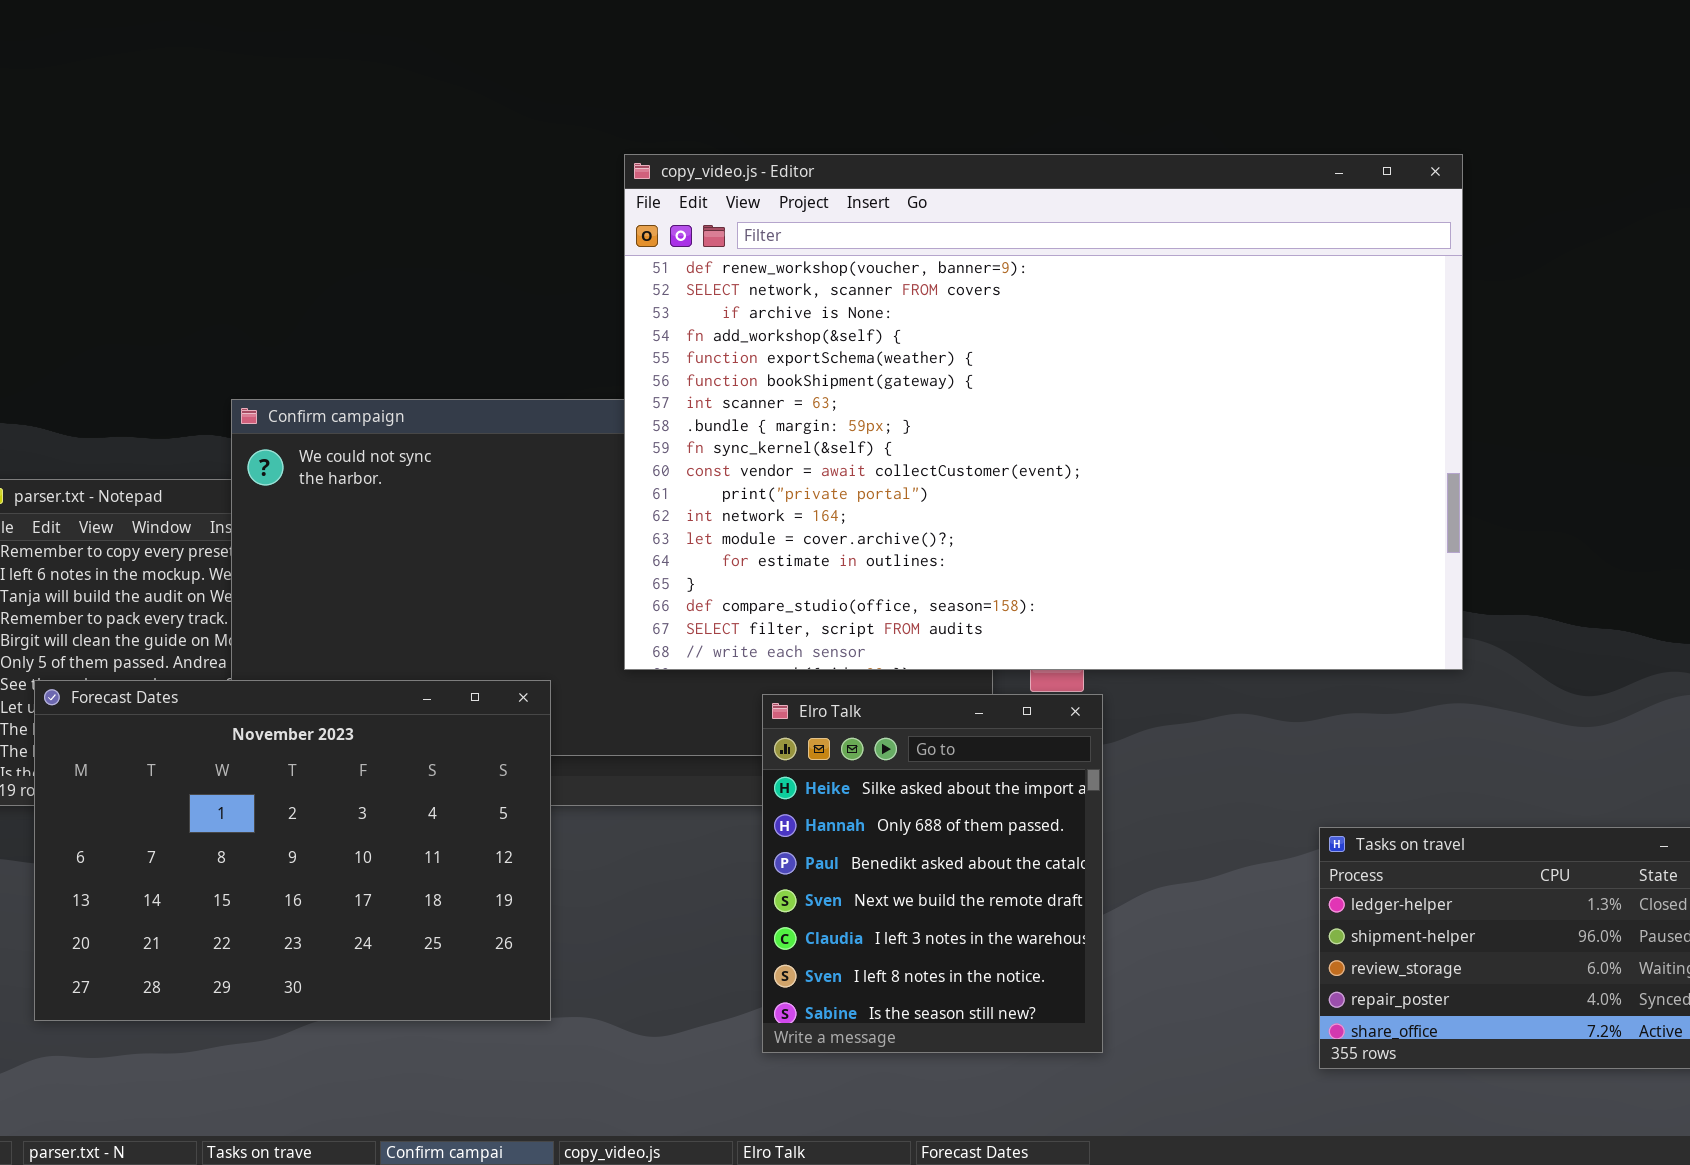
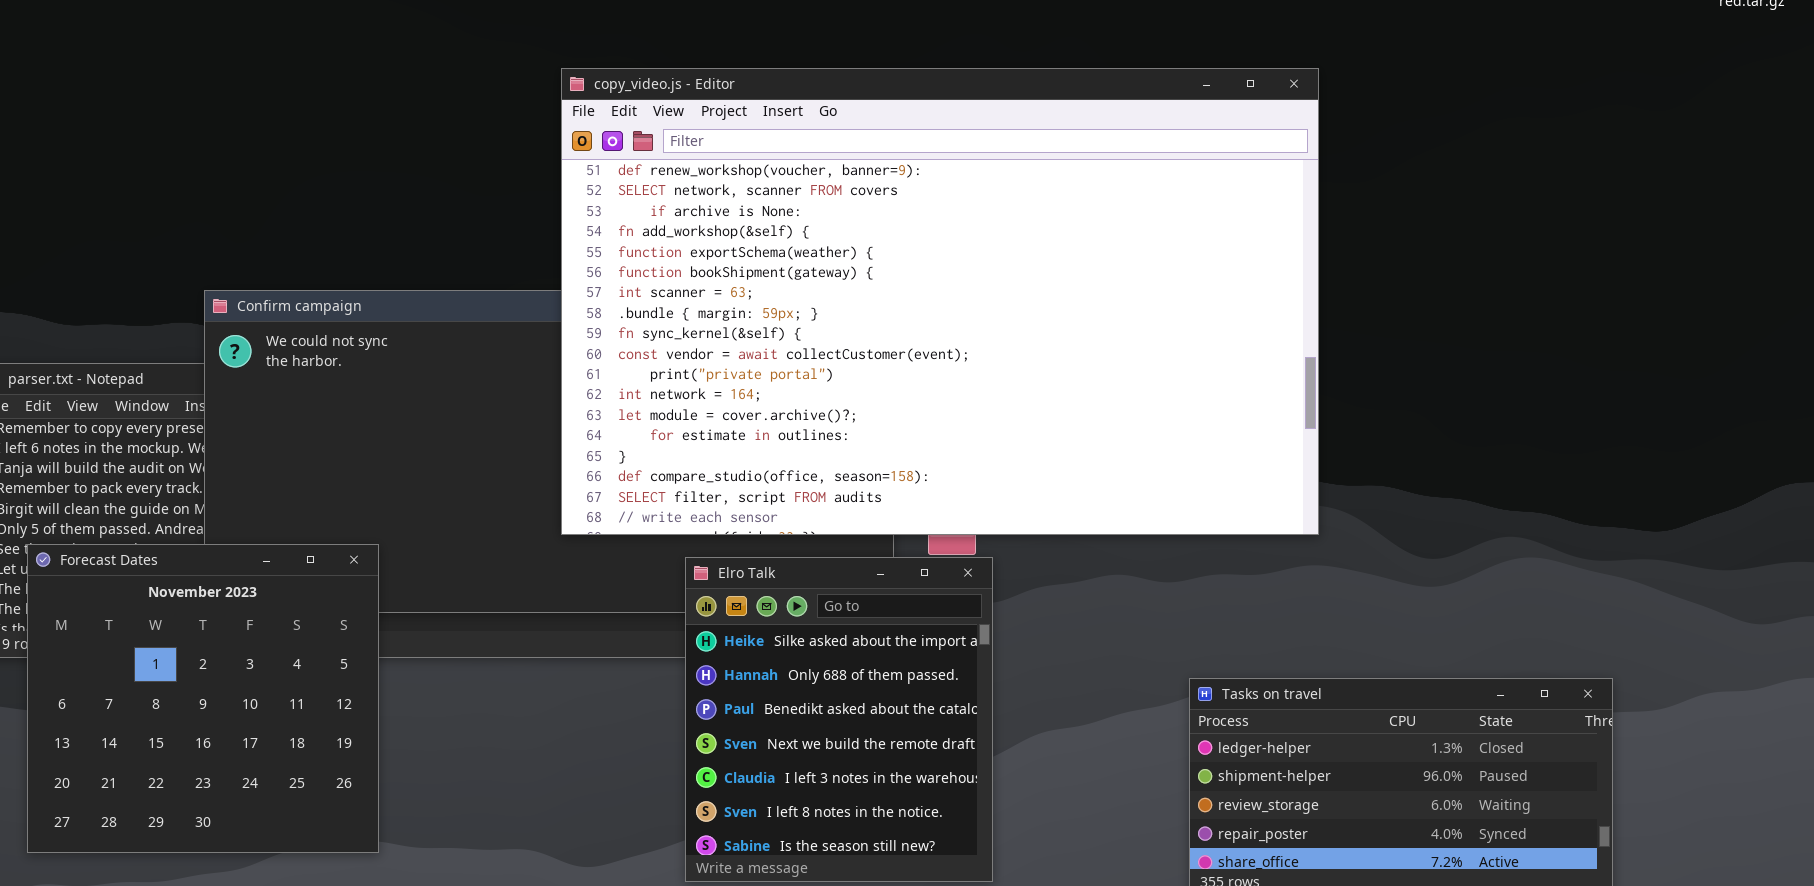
Forecast Dates: [34,680,551,1021] -> [27,544,379,853], resized

